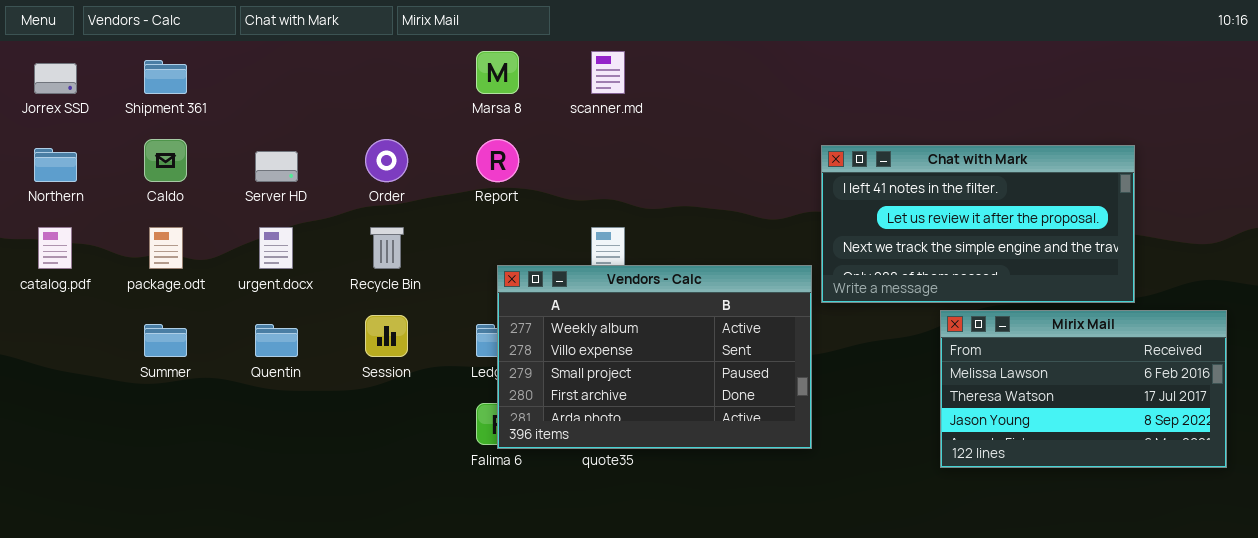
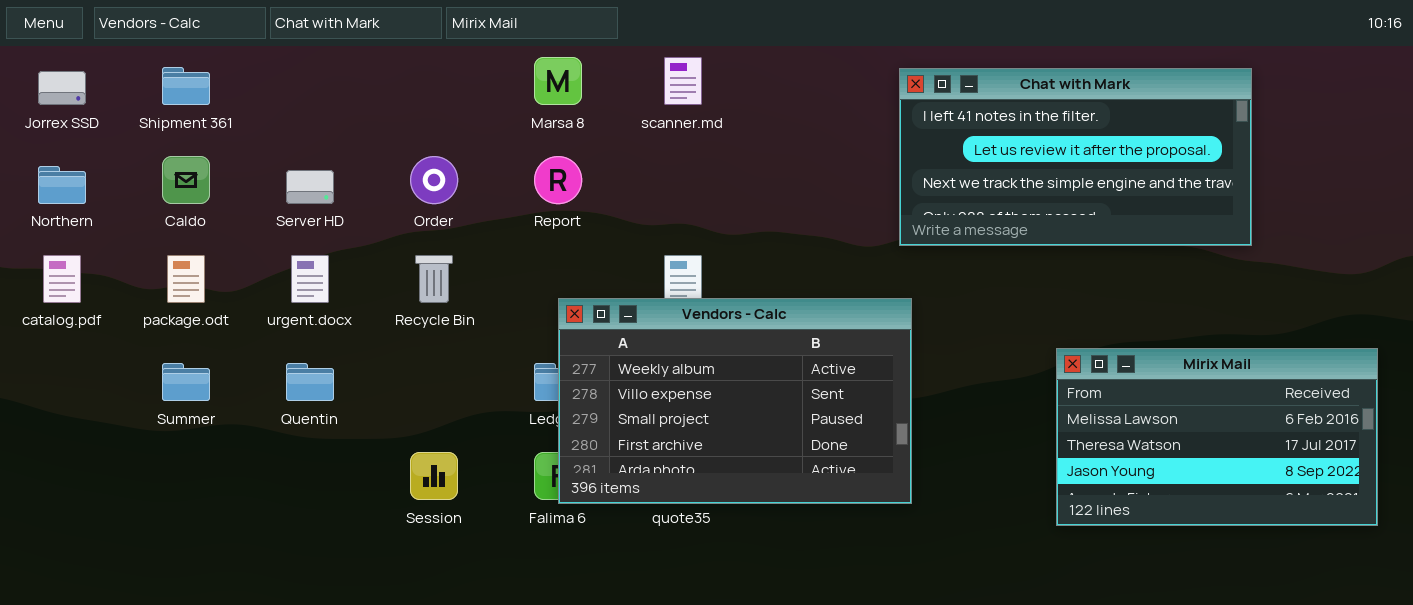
Chat with Mark: [821,145,1135,303] -> [899,68,1252,246], moved
Session: [365,315,408,357] -> [410,452,458,500], moved

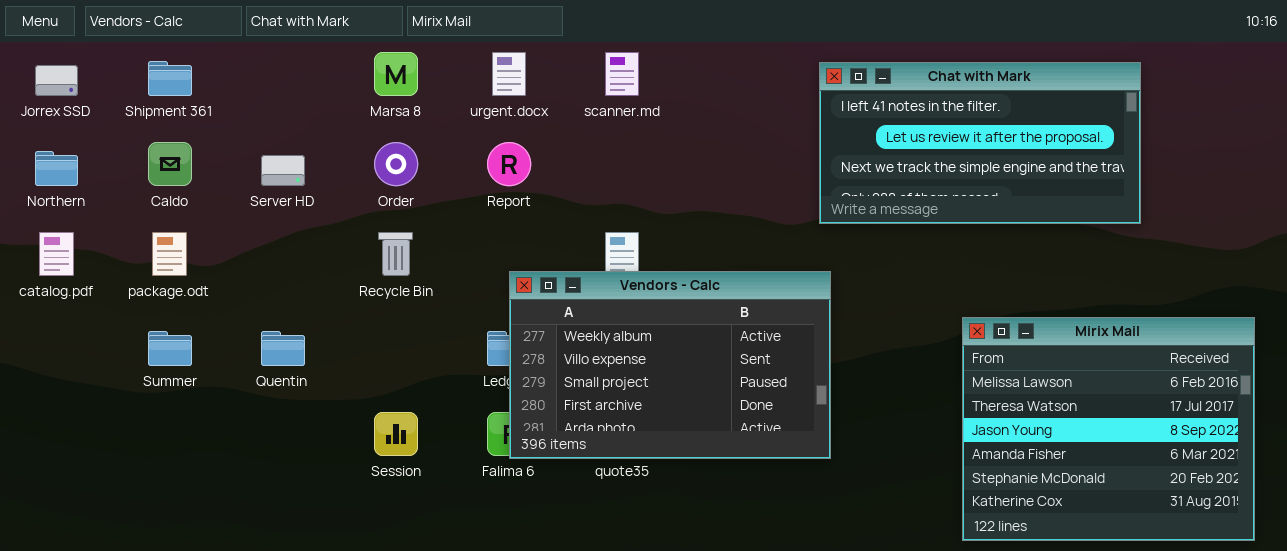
Marsa 8: [534,57,582,105] -> [374,52,418,96], moved
urgent.docx: [291,255,329,303] -> [492,52,526,96], moved
Mirix Mail: [1056,348,1378,526] -> [962,317,1255,541], resized

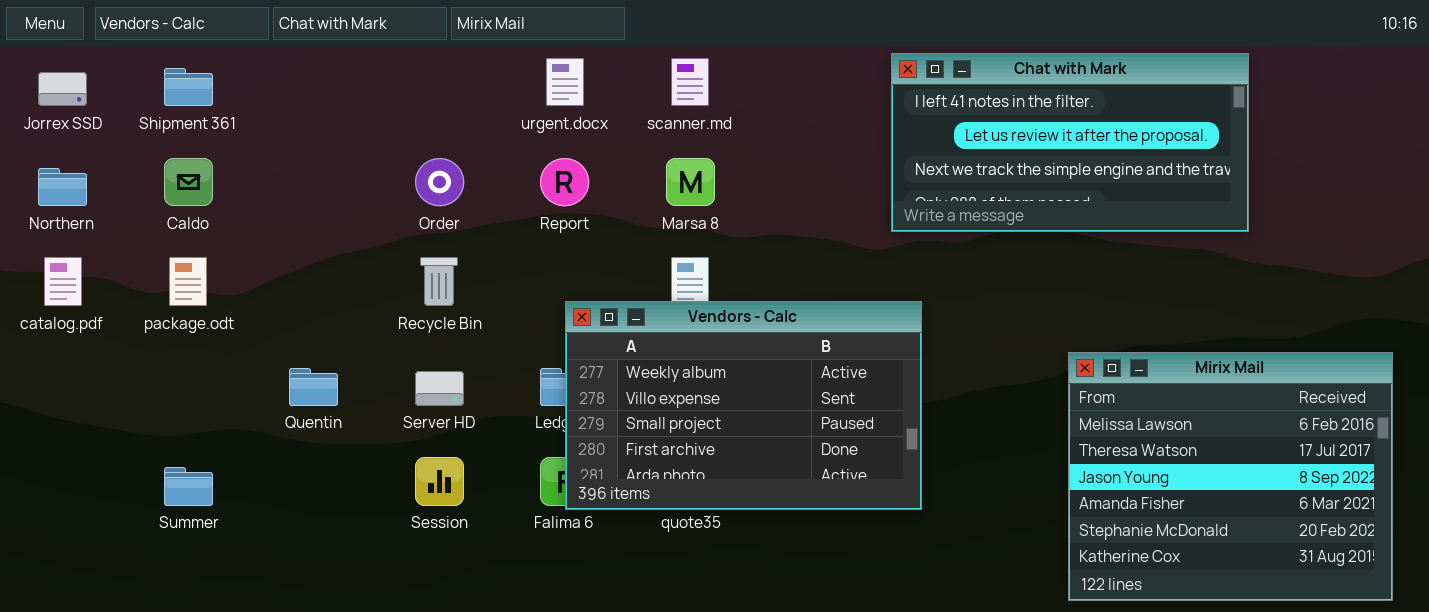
Marsa 8: [374,52,418,96] -> [666,158,715,206], moved
Chat with Mark: [819,62,1141,224] -> [891,53,1249,232], moved
Server HD: [261,155,305,186] -> [415,371,464,406], moved
Summer: [148,331,192,366] -> [164,467,213,506], moved

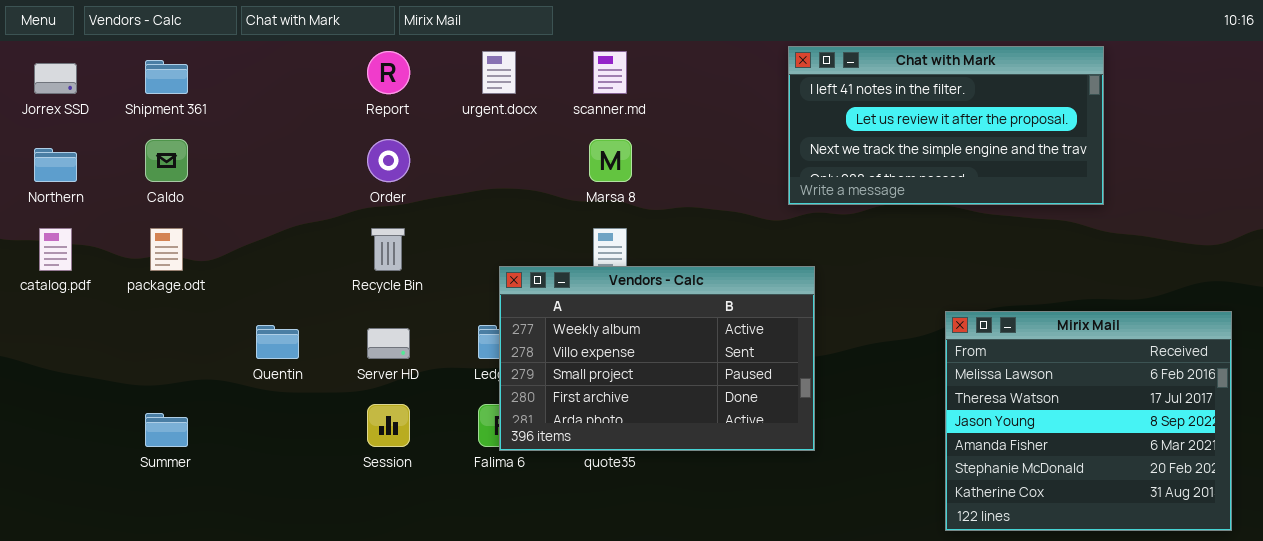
Report: [540,158,589,206] -> [367,51,410,94], moved

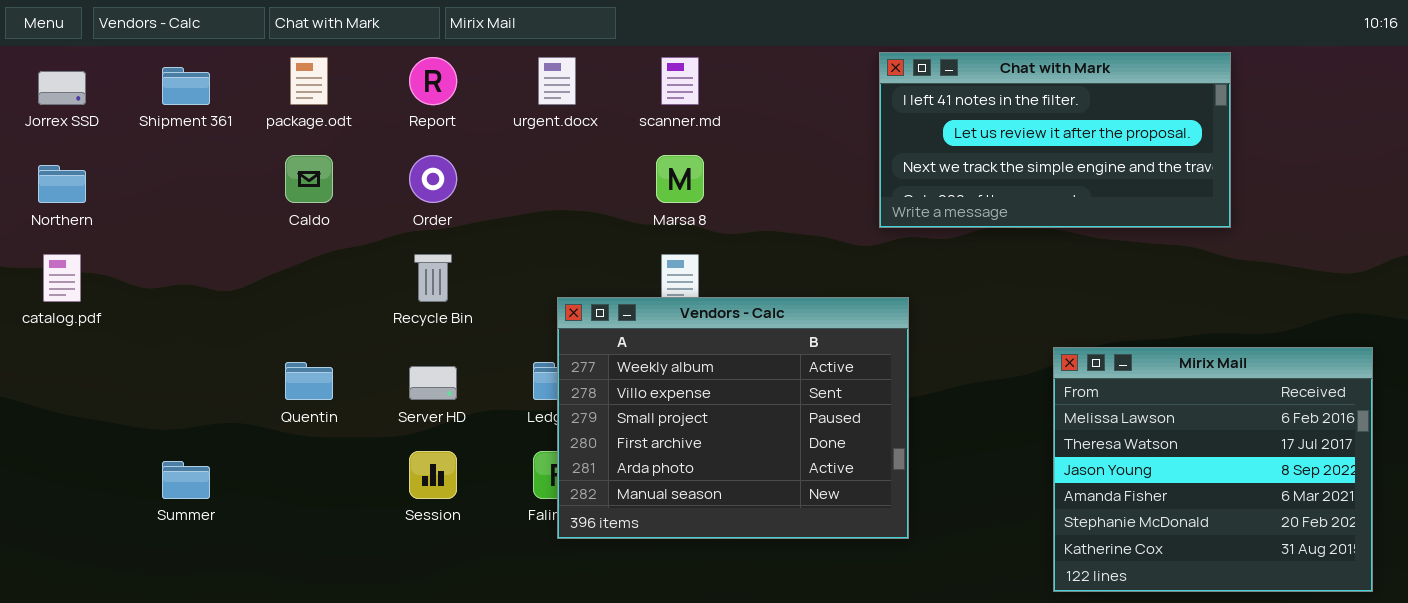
Caldo: [145,139,188,182] -> [285,155,333,203], moved
package.odt: [150,228,183,271] -> [290,57,328,105], moved
Vendors - Calc: [499,266,815,451] -> [557,297,909,539], resized

